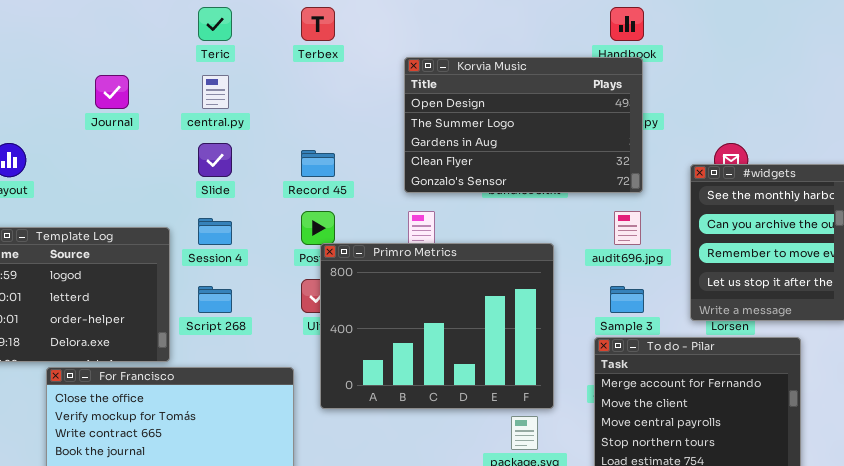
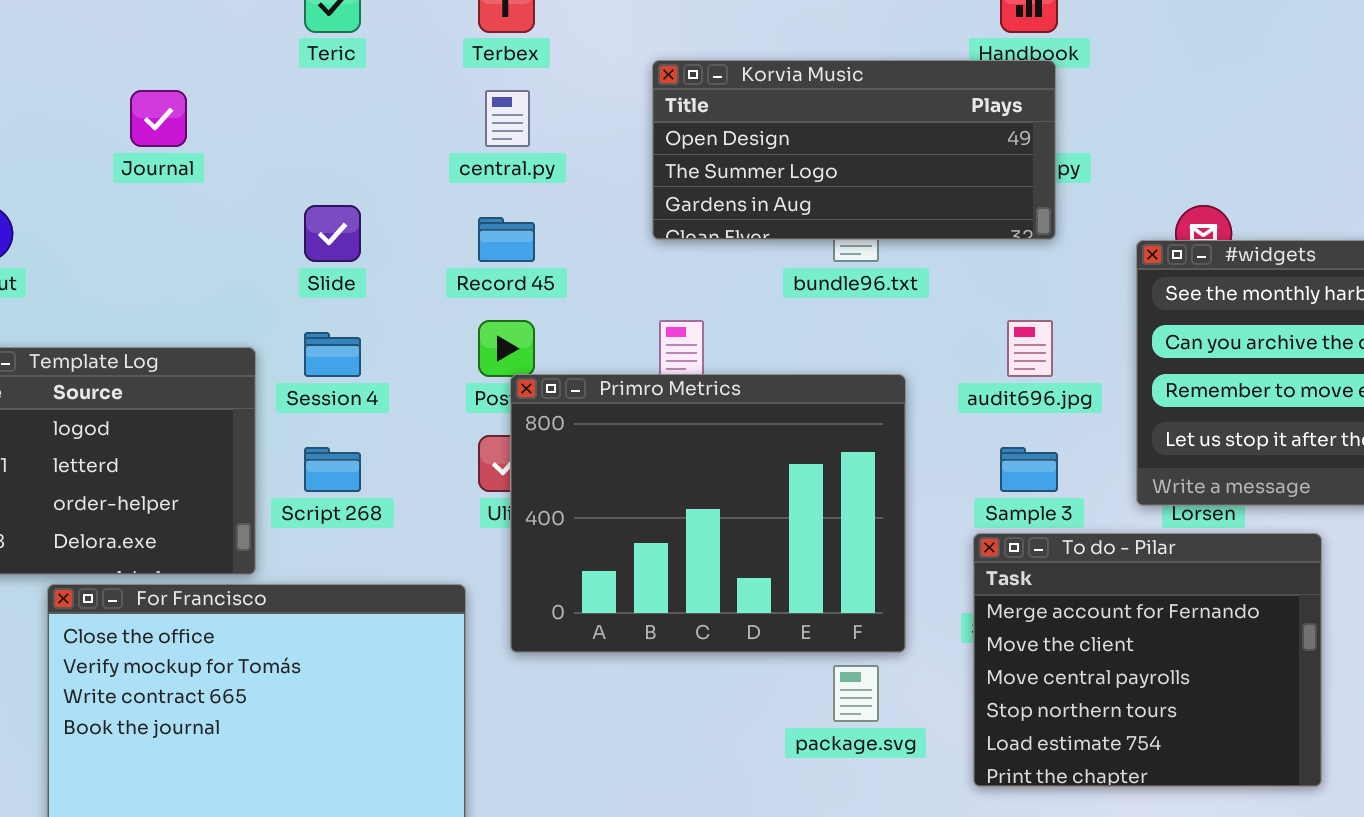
Korvia Music: [404,57,643,193] -> [652,60,1056,240], resized
central.py: [202,75,229,109] -> [485,90,530,147], moved

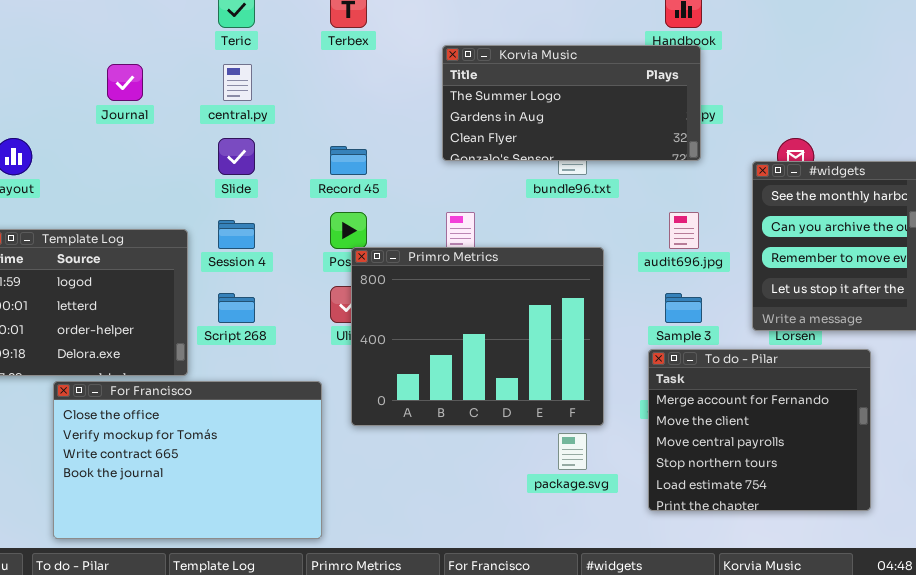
Korvia Music: [652,60,1056,240] -> [442,45,701,161], scrolled down 1 row
central.py: [485,90,530,147] -> [223,64,252,101], moved

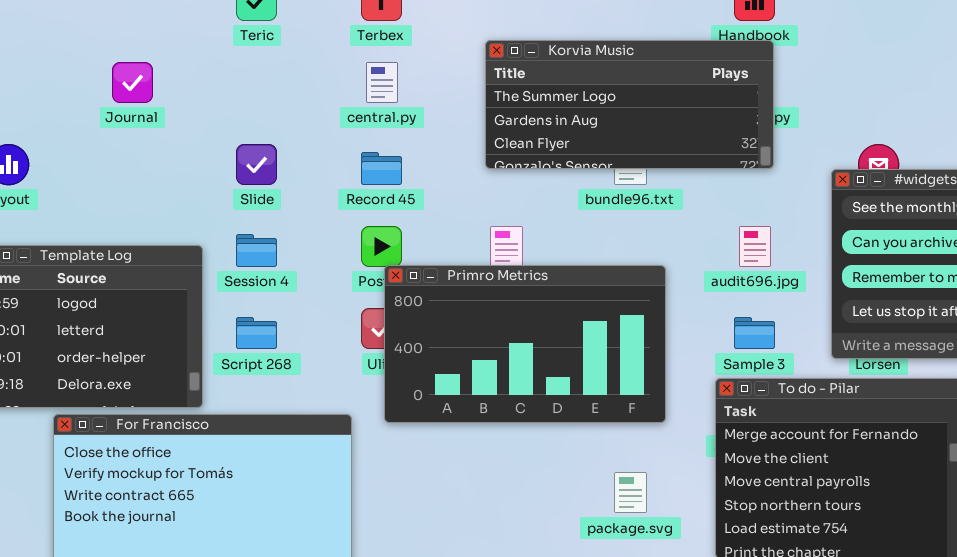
central.py: [223,64,252,101] -> [366,62,398,103], moved
Primro Metrics: [351,247,604,426] -> [384,265,666,423], resized

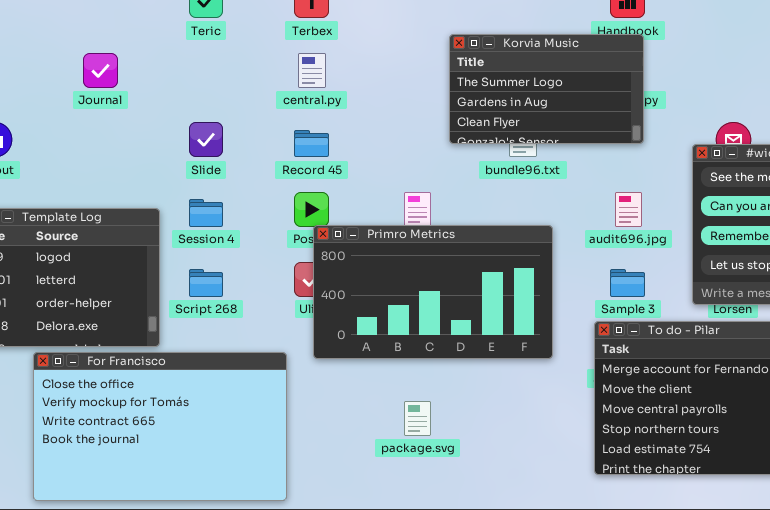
Korvia Music: [485,40,774,169] -> [449,34,644,144], resized
package.svg: [614,472,647,513] -> [404,401,431,436], moved

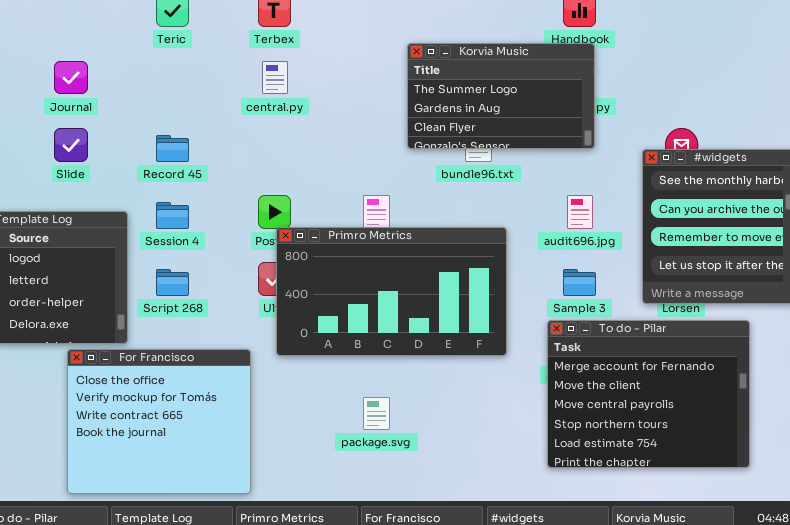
Slide: [189,122,223,157] -> [54,128,88,162], moved
Record 45: [294,130,329,157] -> [156,135,189,162], moved
For Francisco: [33,352,287,501] -> [67,349,251,494], resized

